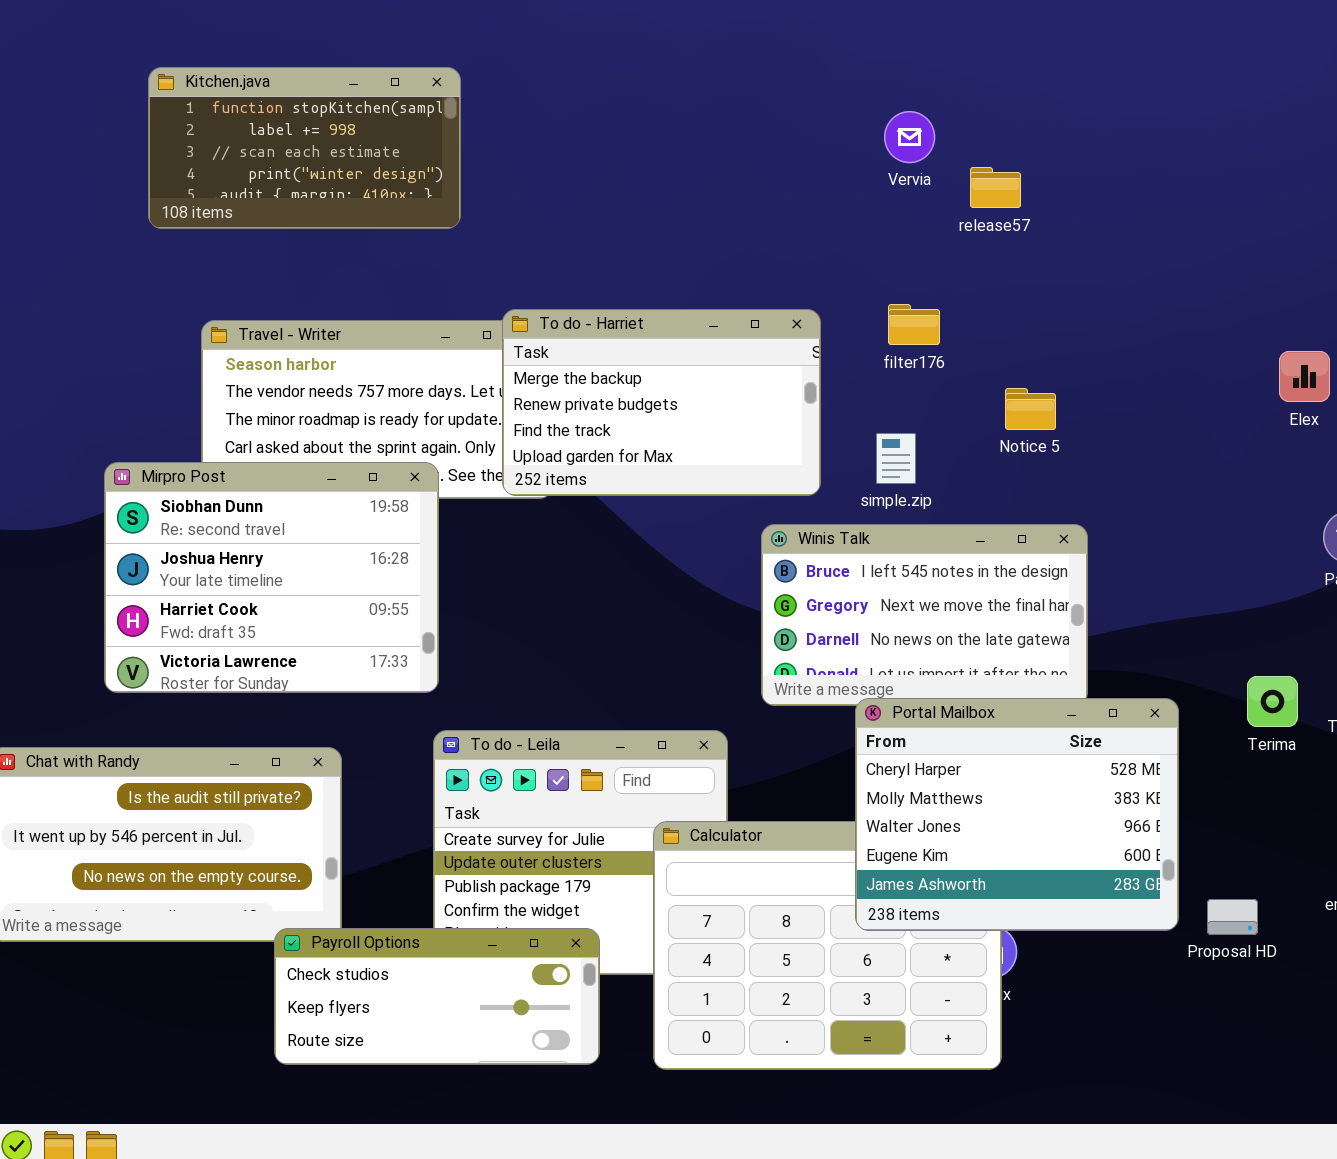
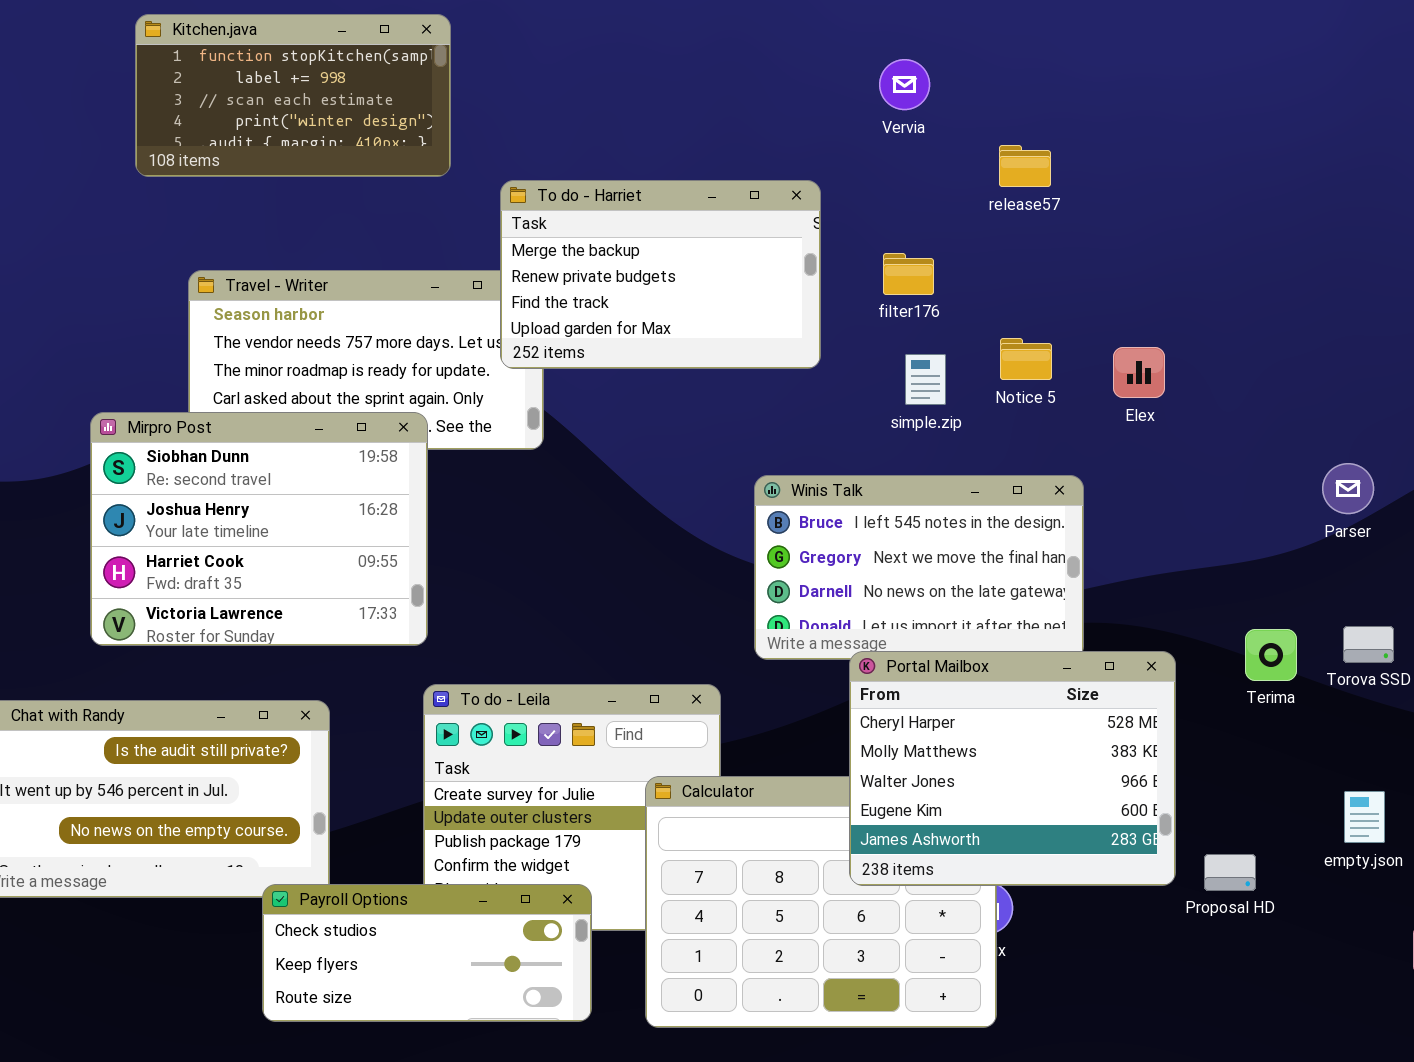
release57: [970,167,1021,208] -> [999,145,1051,187], moved
To do - Harriet: [502,309,821,496] -> [500,180,821,369], moved
Elex: [1279,351,1330,402] -> [1113,347,1165,398], moved
simple.zip: [876,433,916,484] -> [905,354,946,405], moved

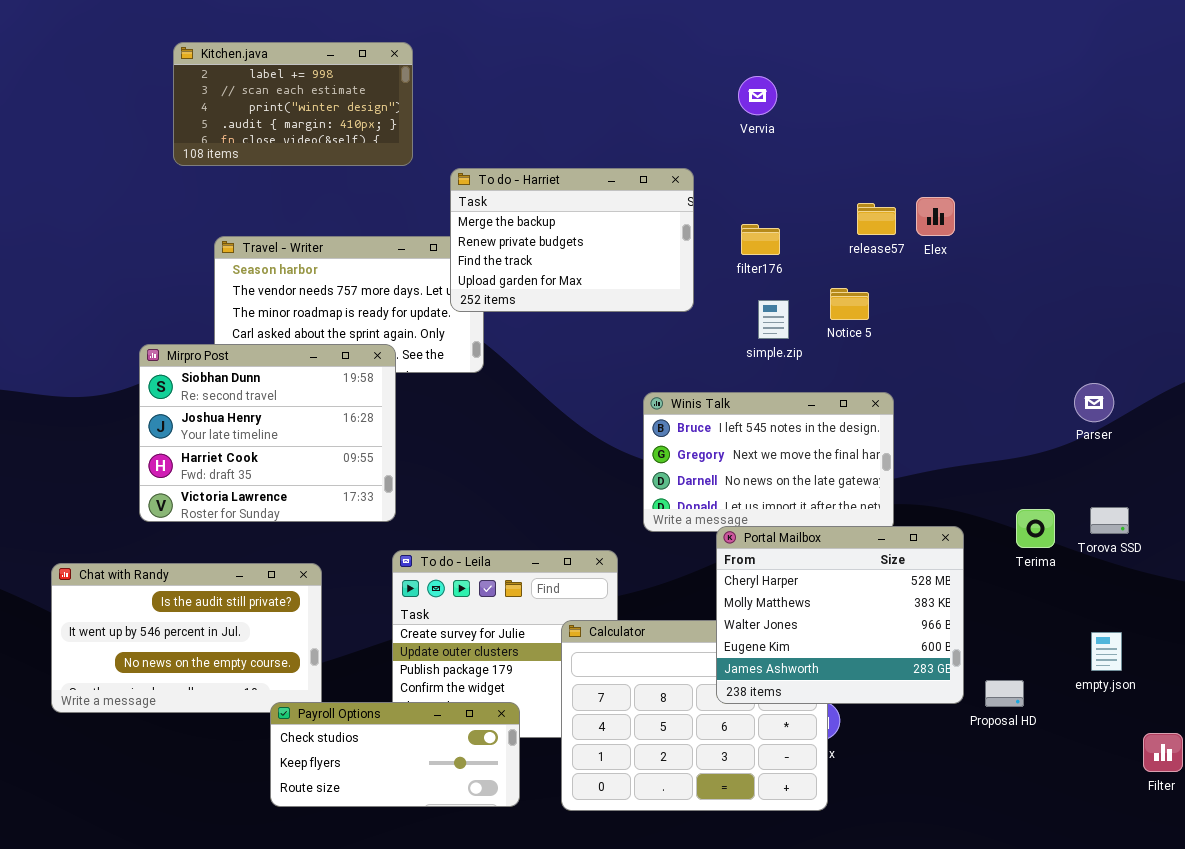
Kitchen.java: [135,14,451,177] -> [173,42,413,166], scrolled down 1 row
release57: [999,145,1051,187] -> [857,203,896,235], moved
Elex: [1113,347,1165,398] -> [916,197,955,236], moved

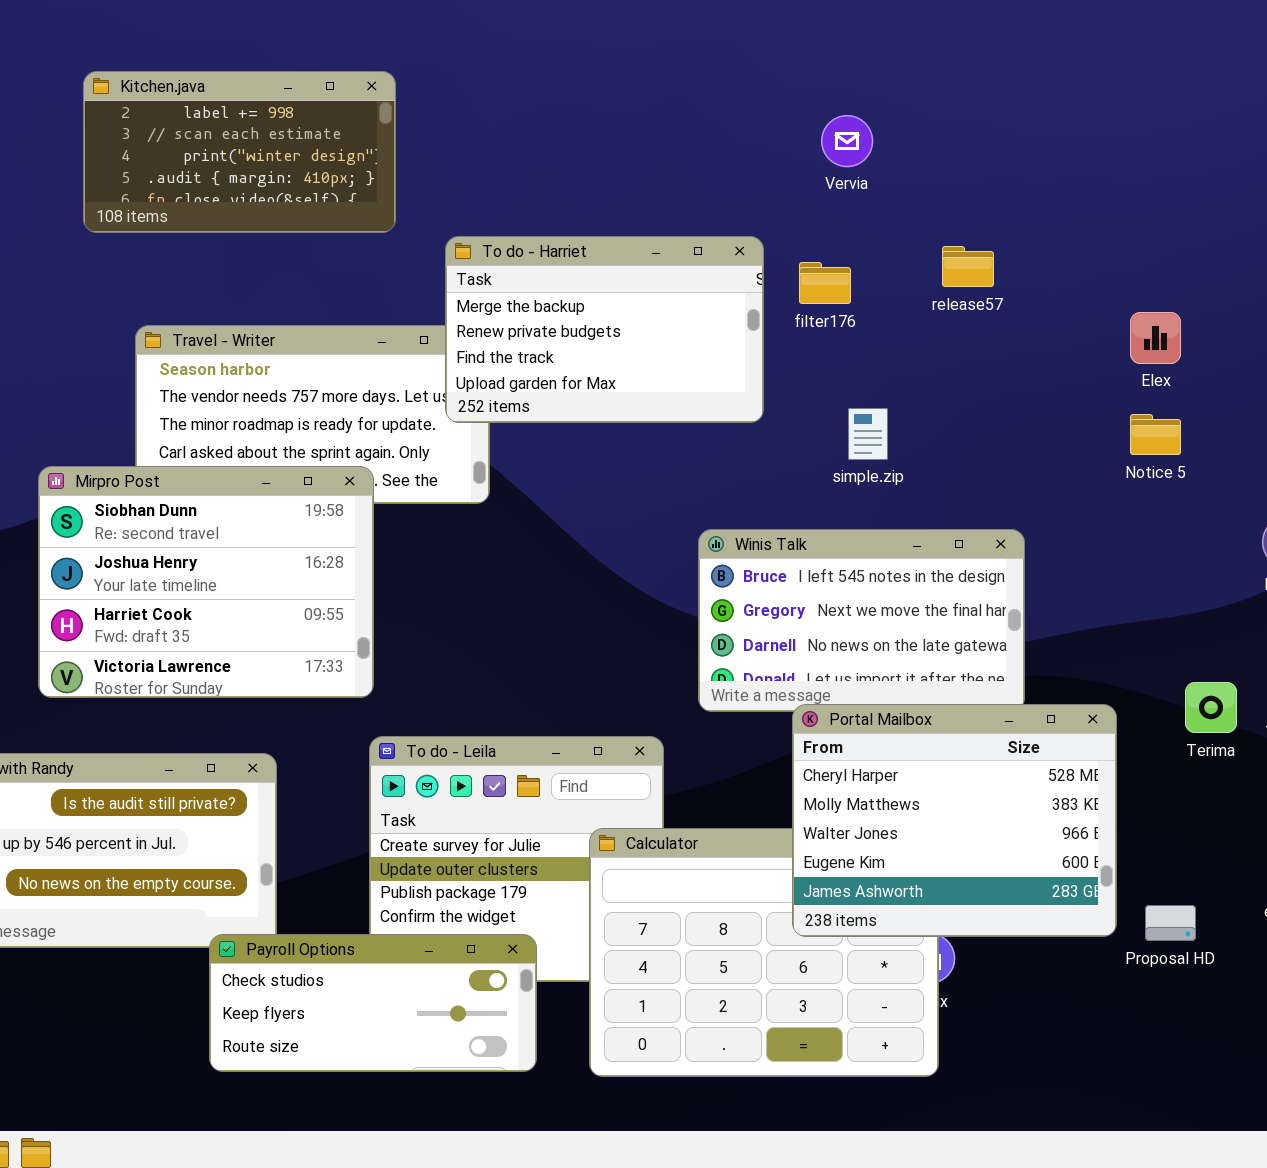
Elex: [916,197,955,236] -> [1130,312,1181,364], moved
release57: [857,203,896,235] -> [942,246,994,287], moved
filter176: [741,224,780,255] -> [799,262,851,304], moved
Notice 5: [830,288,869,320] -> [1130,414,1181,455], moved

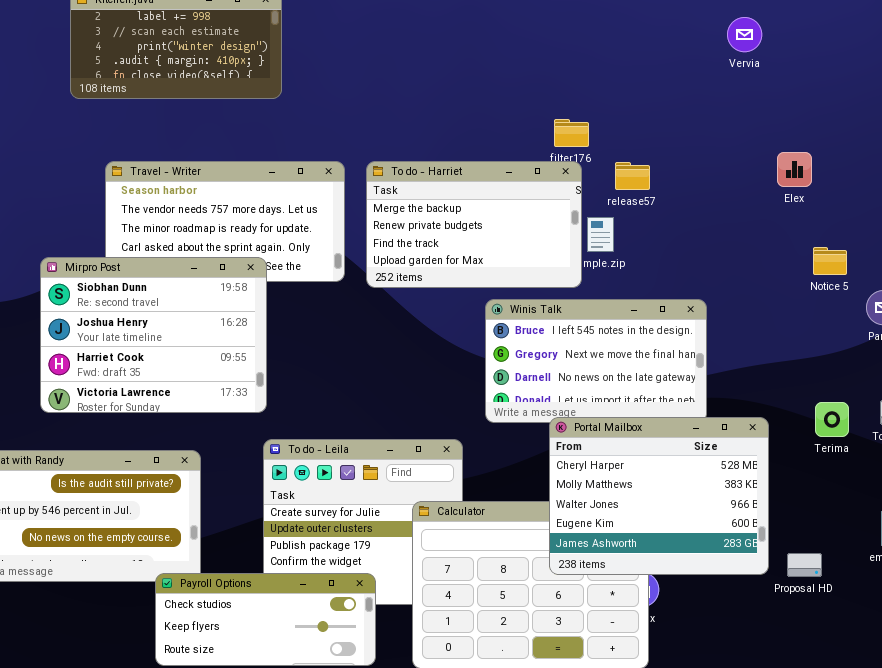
Vervia: [821,115,873,167] -> [727,17,762,52], moved
To do - Harriet: [445,236,764,423] -> [366,161,582,288], moved
release57: [942,246,994,287] -> [615,162,650,190], moved
Notice 5: [1130,414,1181,455] -> [813,247,847,275], moved

